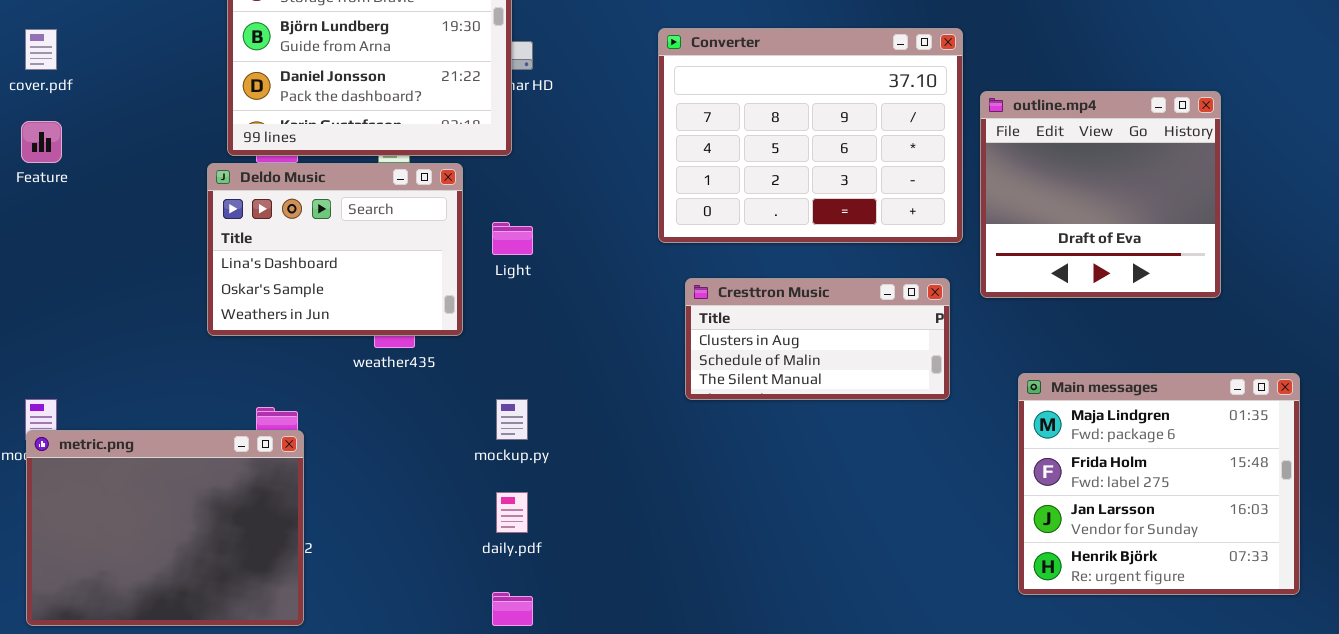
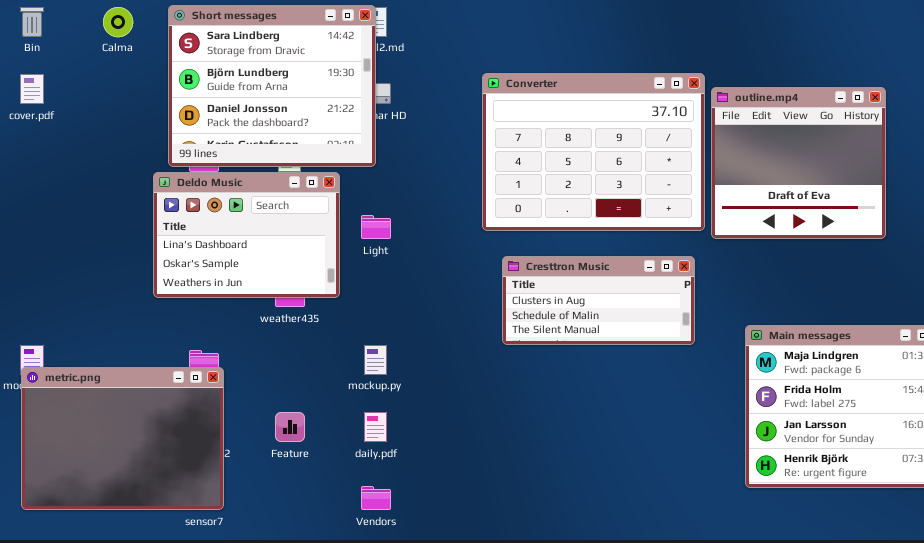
outline.mp4: [980,91,1221,298] -> [711,87,886,239], moved
Feature: [21,121,62,163] -> [275,412,305,442], moved

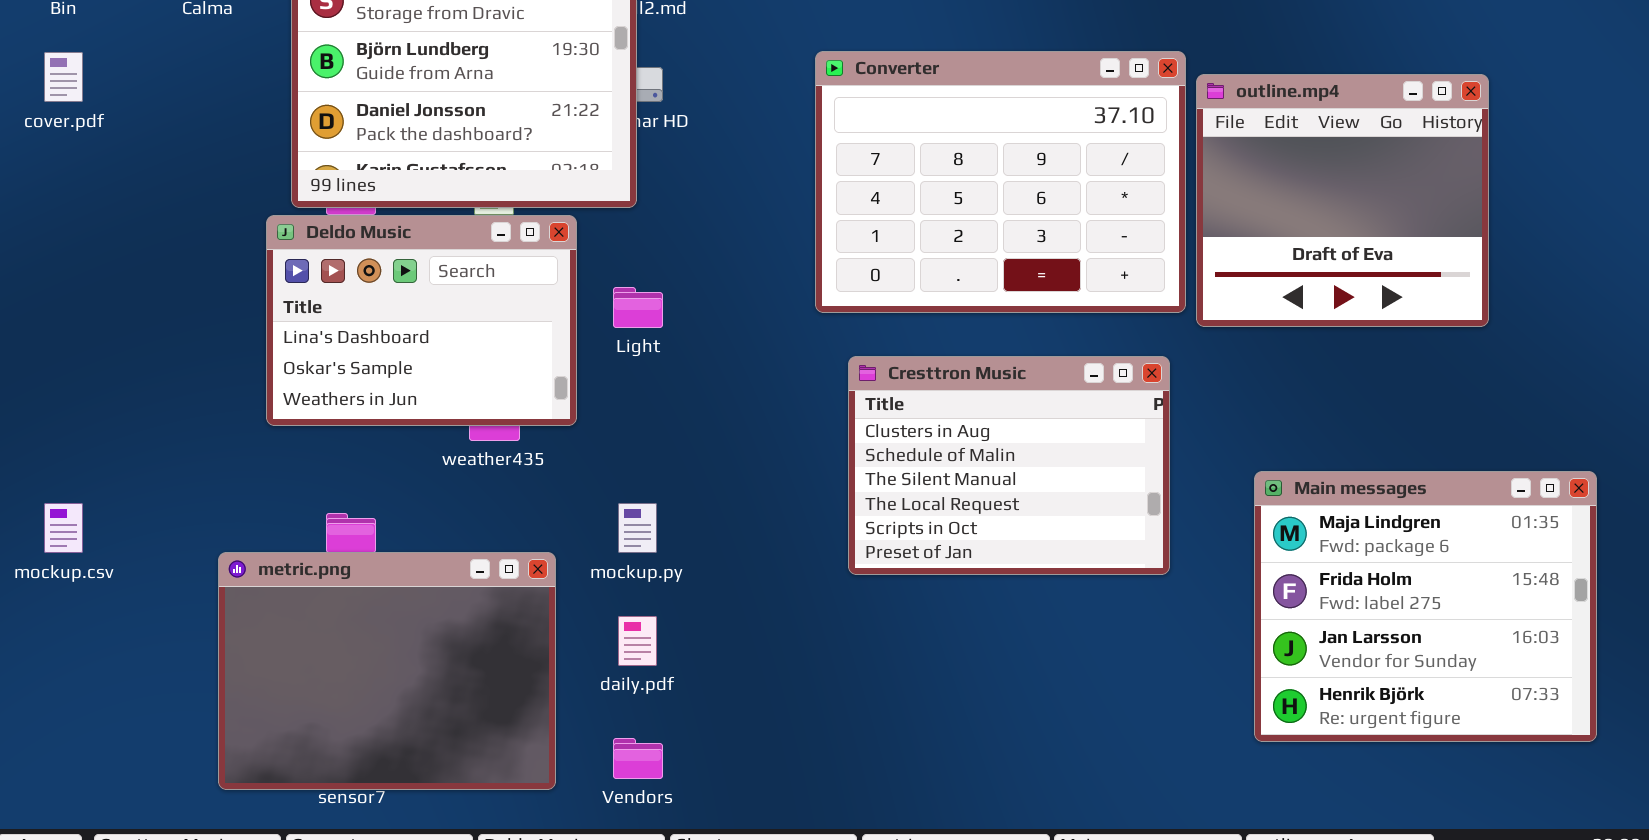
Cresttron Music: [502,256,695,345] -> [848,356,1170,575], resized
metric.png: [21,367,224,510] -> [218,552,556,790], moved

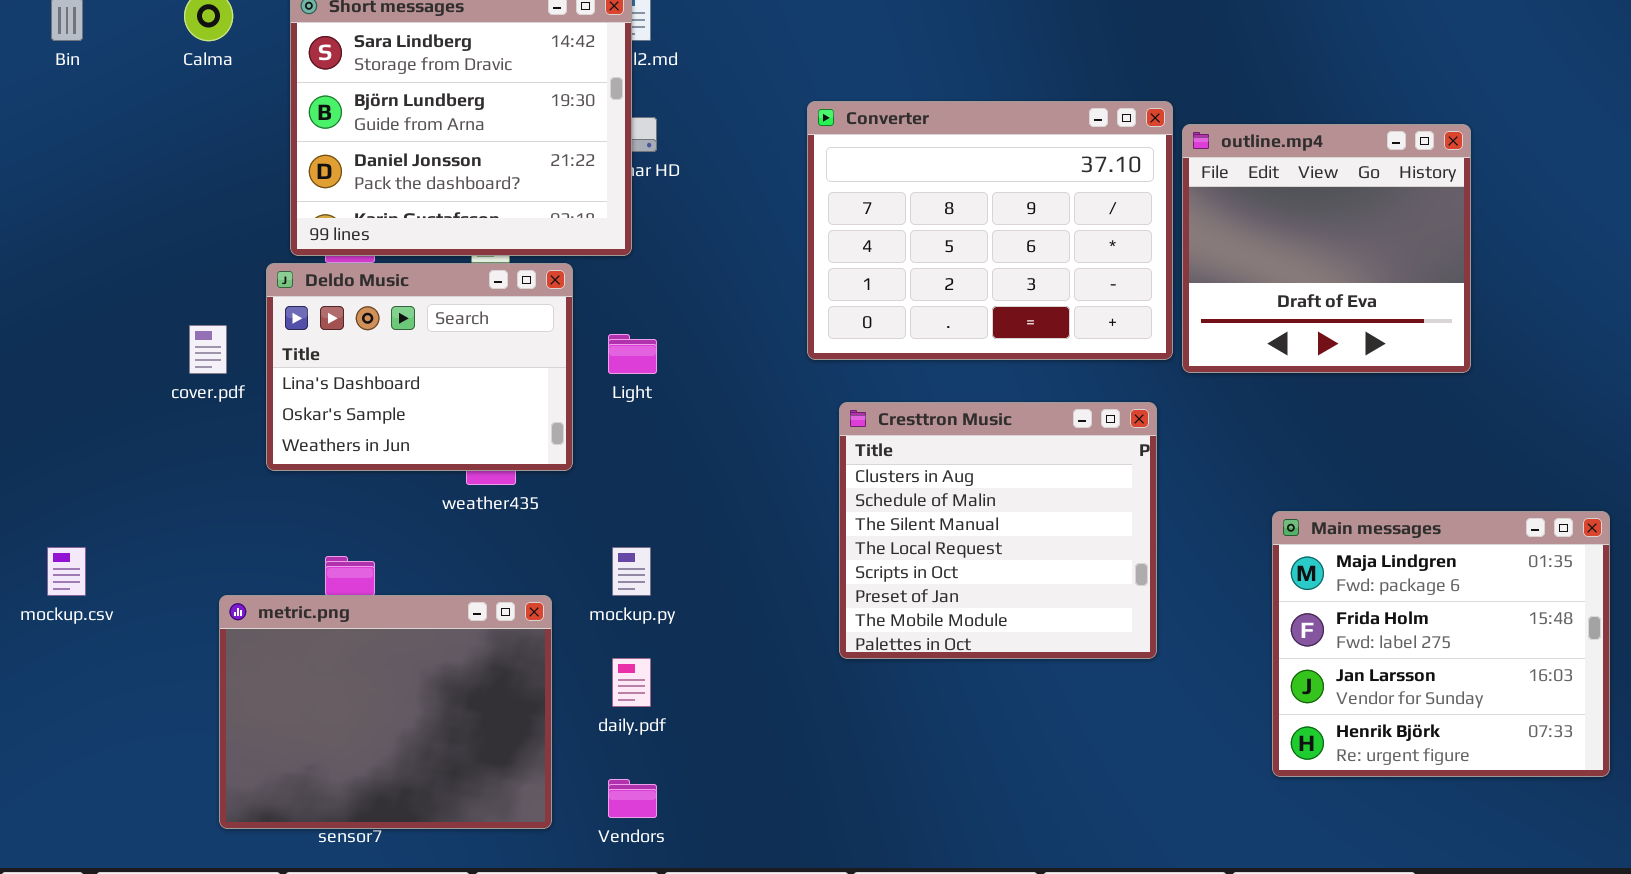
cover.pdf: [44,52,83,102] -> [189,325,227,374], moved
Cresttron Music: [848,356,1170,575] -> [839,402,1157,659], resized
Main messages: [1254,471,1597,742] -> [1272,511,1610,777], moved

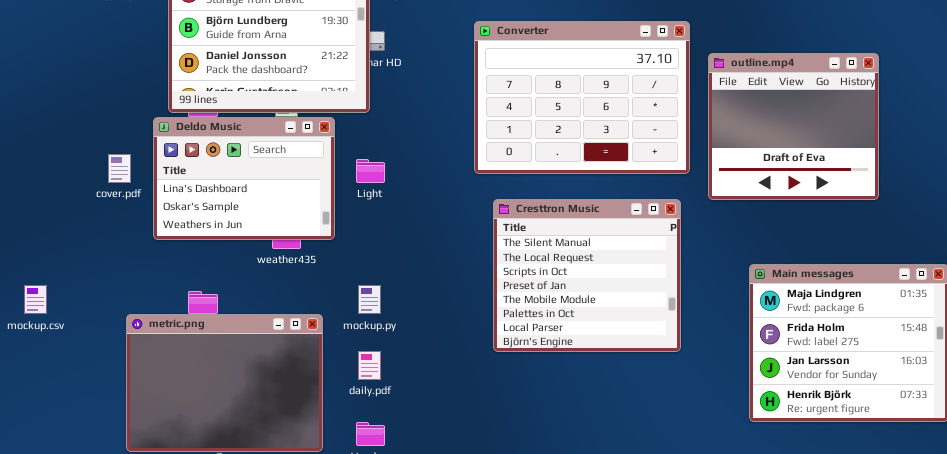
outline.mp4: [1182,124,1471,373] -> [708,53,879,200], moved
Cresttron Music: [839,402,1157,659] -> [493,199,681,352], scrolled down 2 rows

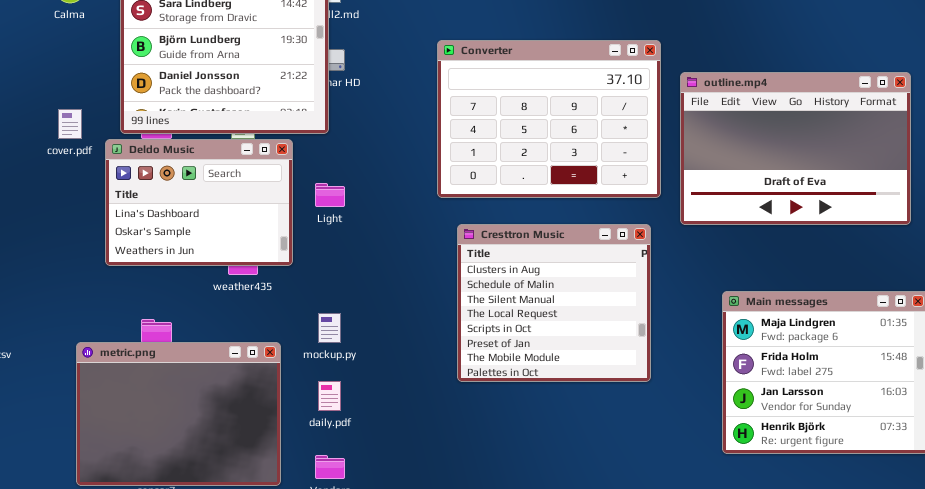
outline.mp4: [708,53,879,200] -> [680,72,911,225], resized
cover.pdf: [108,154,131,183] -> [58,109,82,139], moved
Cresttron Music: [493,199,681,352] -> [457,224,651,382], scrolled up 2 rows

